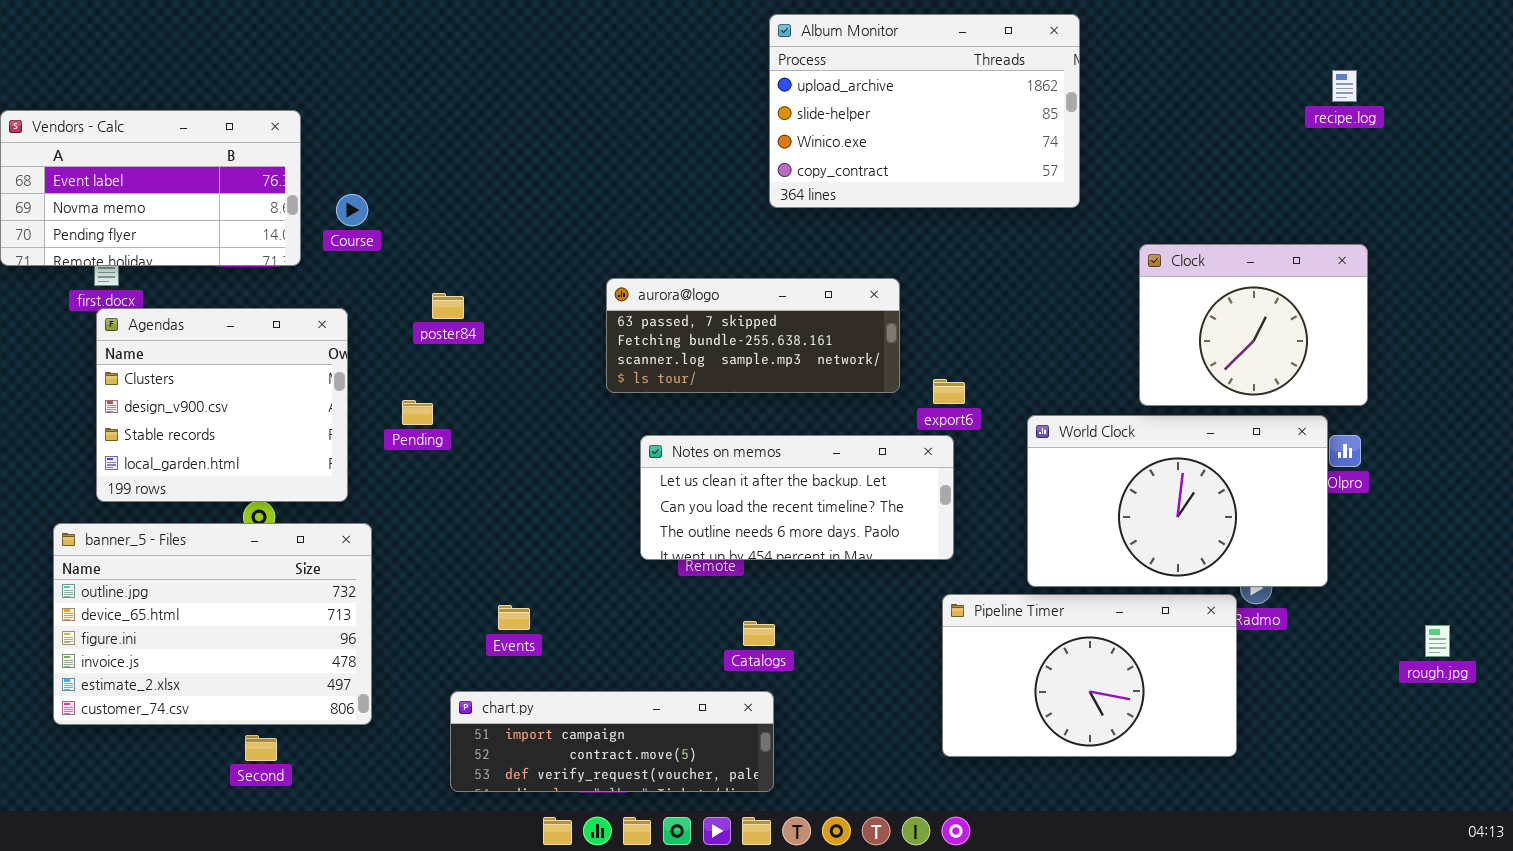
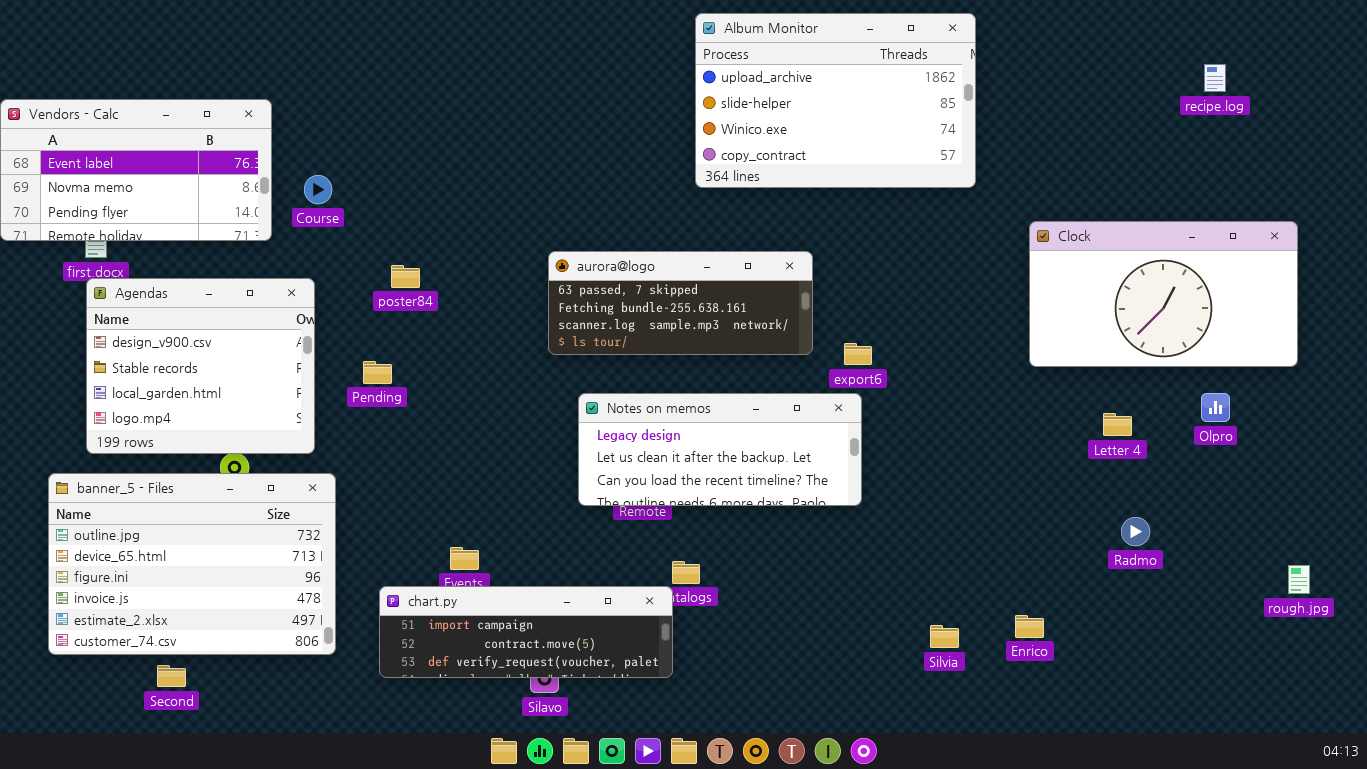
Clock: [1139,244,1368,406] -> [1029,221,1298,367], resized
Agendas: [96,308,348,502] -> [86,278,315,454], scrolled down 1 row
World Clock: [1027,415,1328,587] -> none, closed
Notes on memos: [640,435,954,560] -> [578,393,862,506], scrolled up 1 row
Pipeline Timer: [942,594,1237,757] -> none, closed
chart.py: [450,691,774,792] -> [379,586,673,678], moved
Second: [245,735,277,761] -> [157,665,186,687], moved

